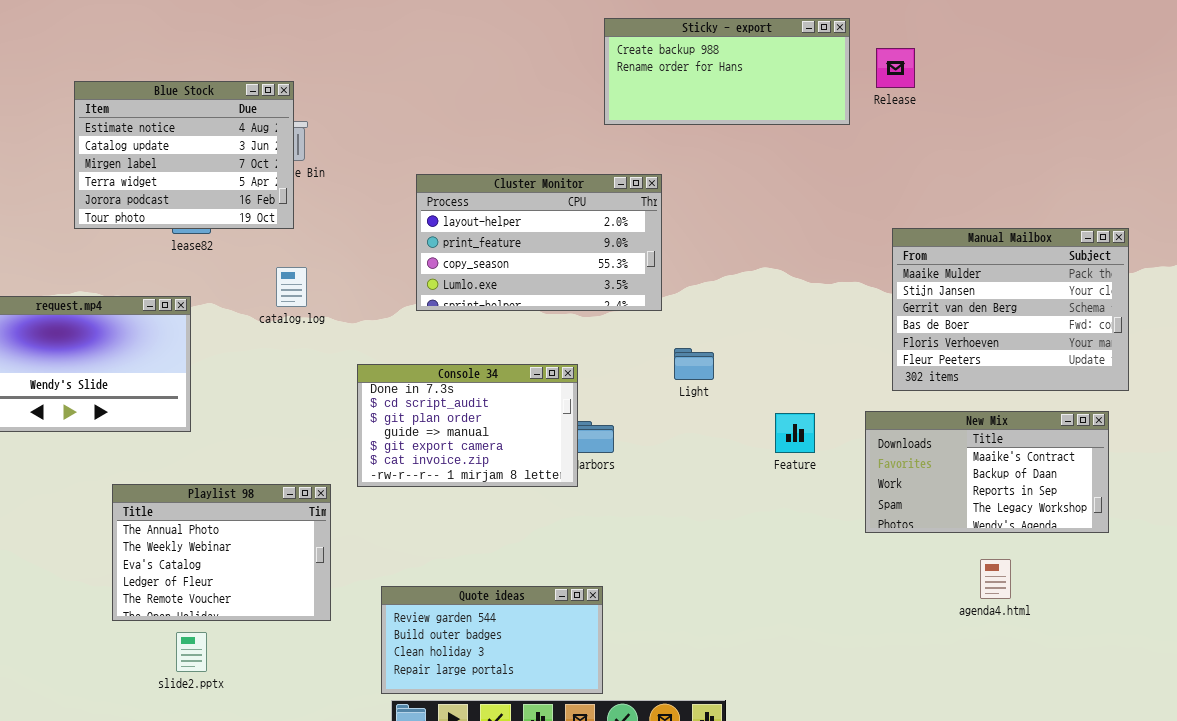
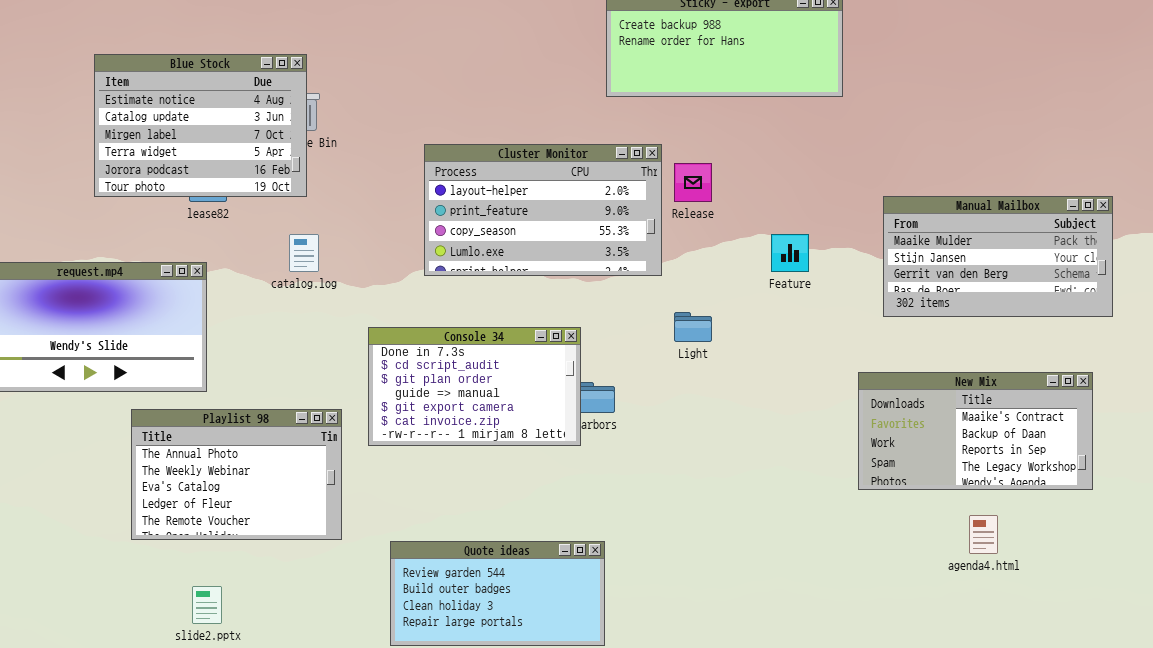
Release: [876,48,915,88] -> [674,163,712,202], moved
Manual Mailbox: [892,228,1129,391] -> [883,196,1113,317], resized
Feature: [775,413,815,453] -> [771,234,809,272], moved
Playlist 98: [112,484,331,621] -> [131,409,342,540], moved

